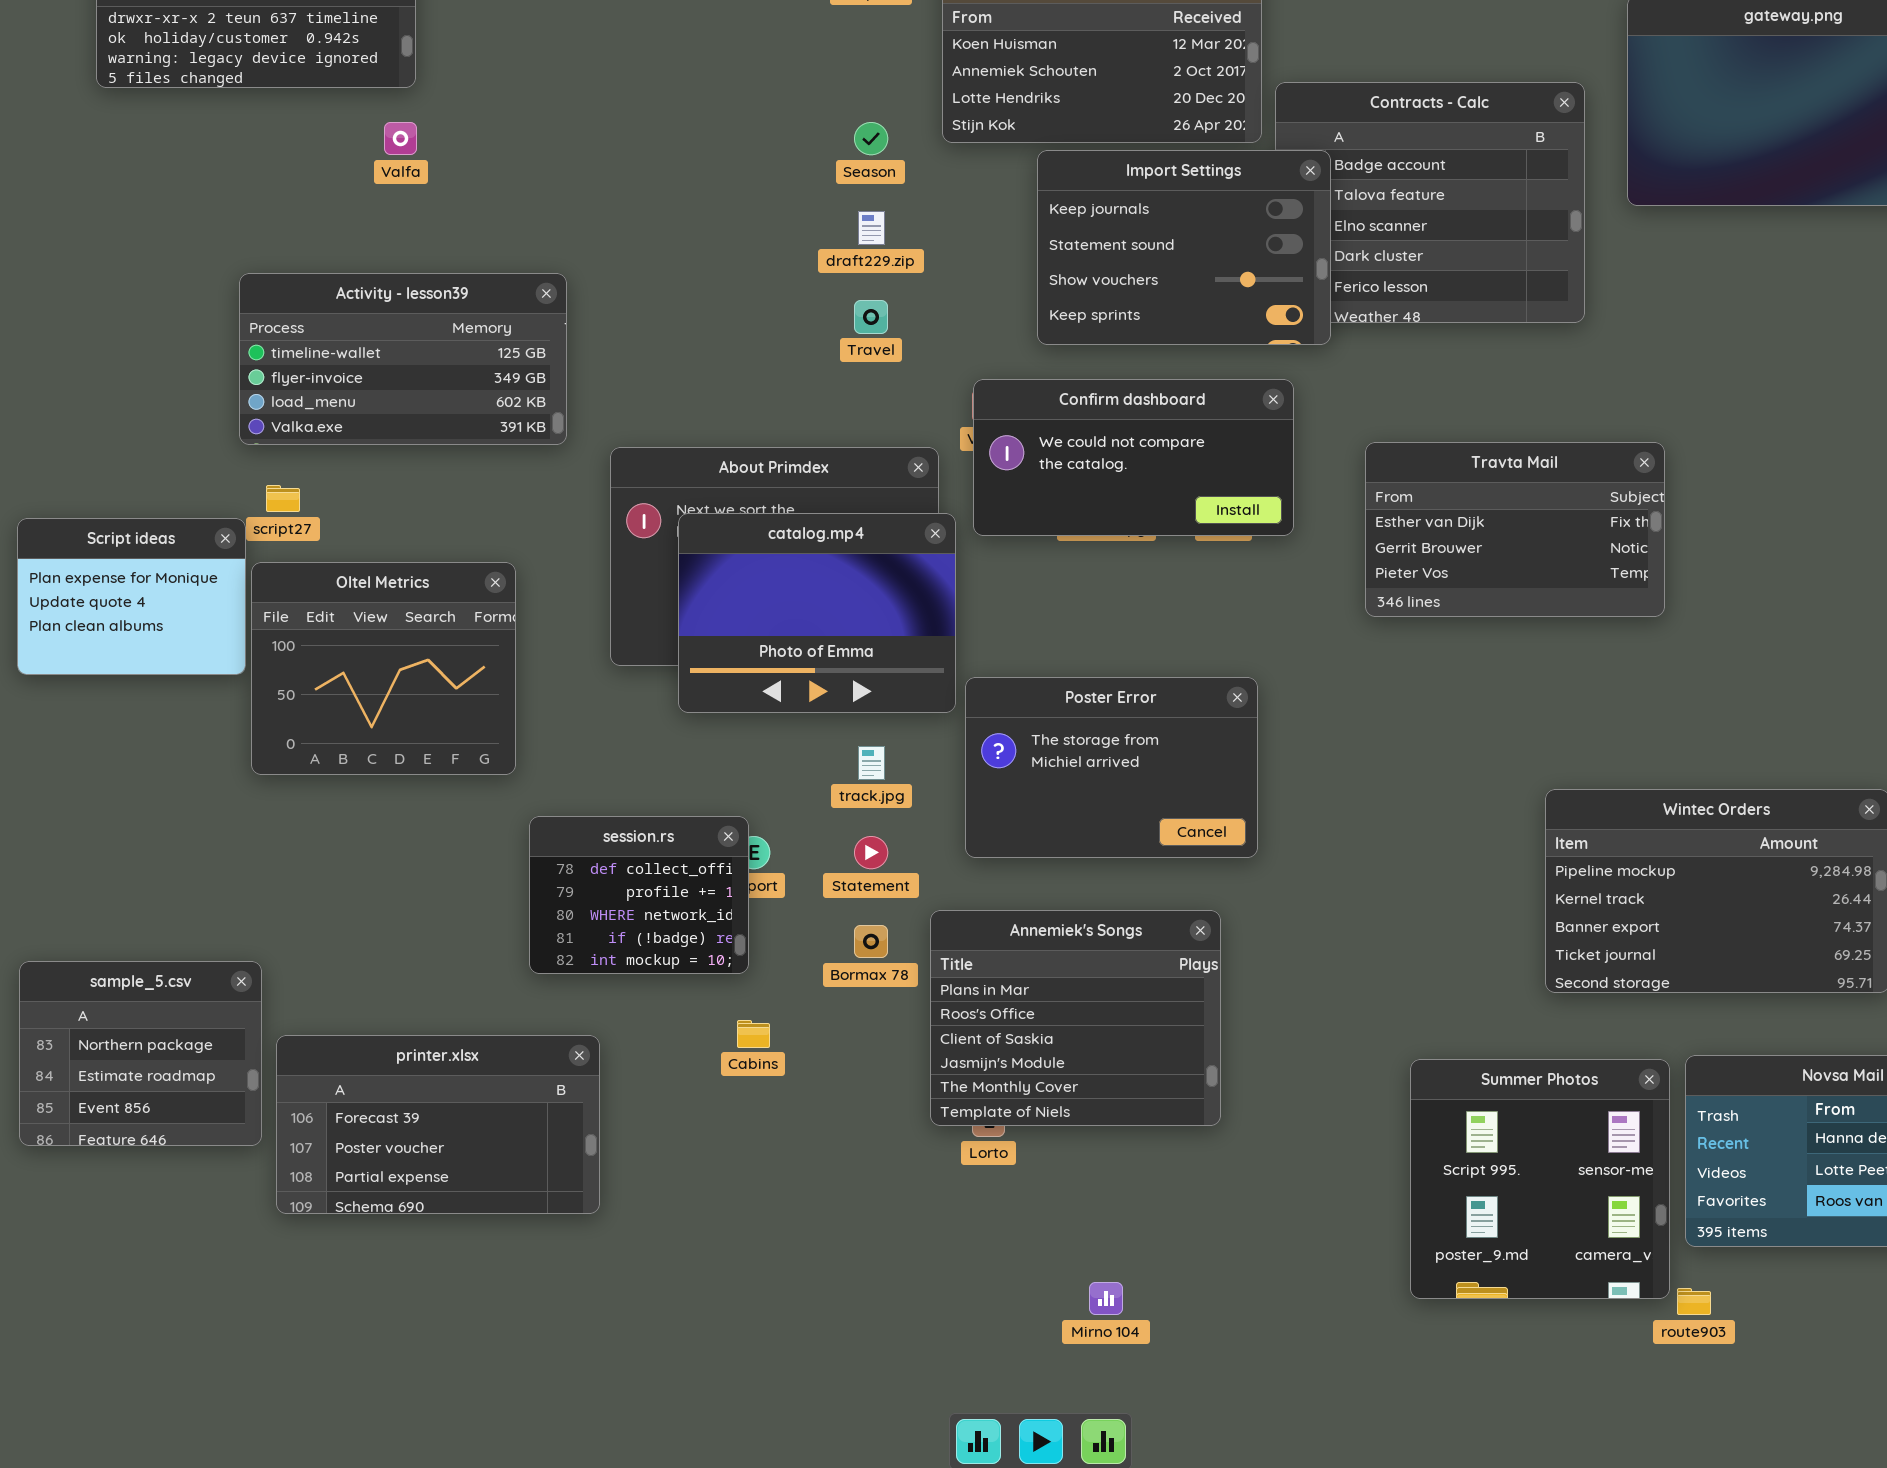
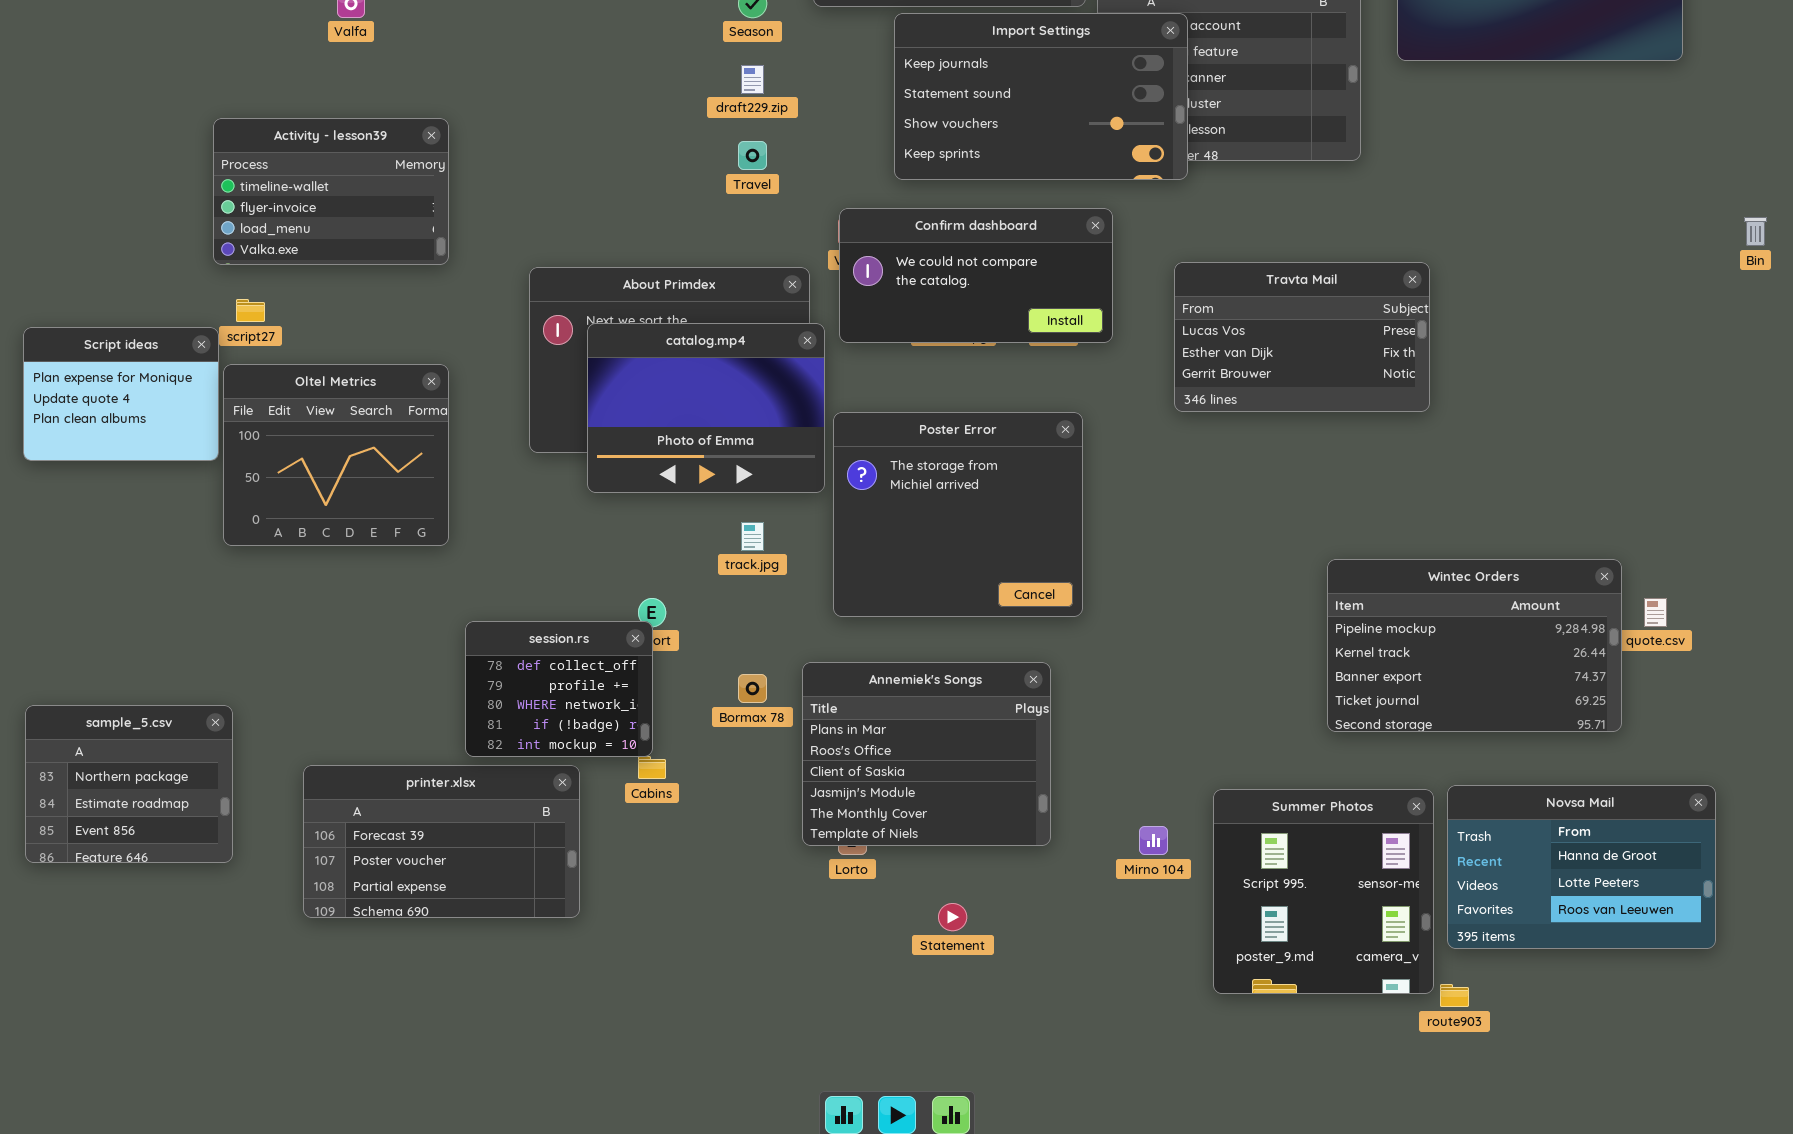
Import Settings: [1037,150,1331,345] -> [894,13,1188,180], resized
Activity - lesson39: [239,273,567,445] -> [213,118,449,265], resized
Travta Mail: [1365,442,1665,617] -> [1174,262,1430,412], scrolled up 1 row
Poster Error: [965,677,1258,858] -> [833,412,1083,617], resized
session.rs: [529,816,749,974] -> [465,621,653,757], moved
Statement: [854,836,888,869] -> [938,903,967,931], moved
printer.xlsx: [276,1035,600,1214] -> [303,765,580,918], moved
Mirno 104: [1089,1282,1123,1315] -> [1139,826,1168,855], moved

